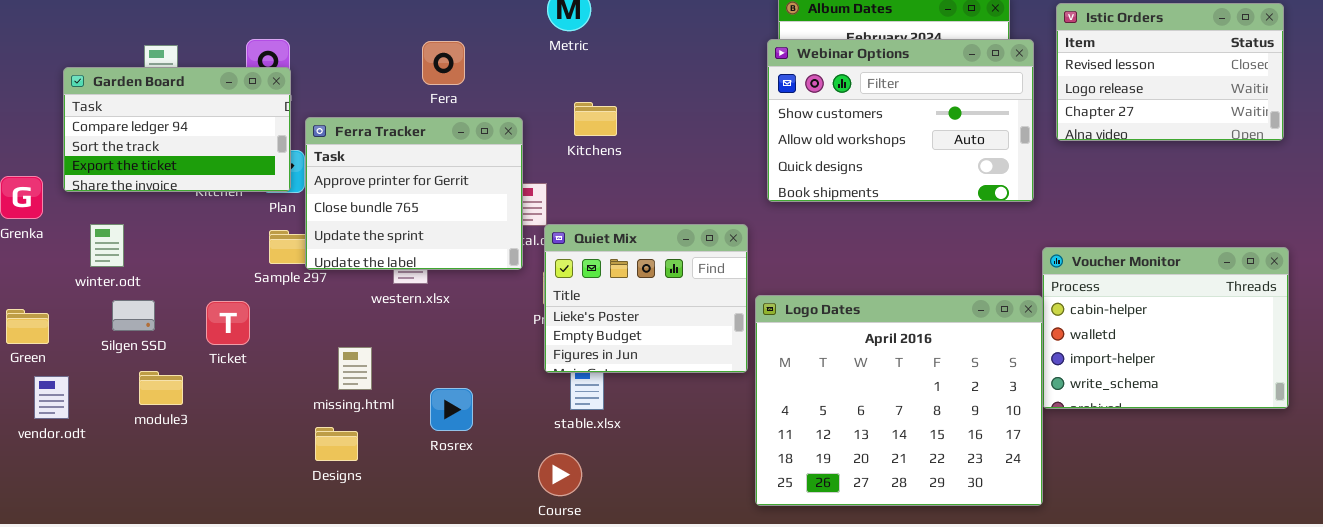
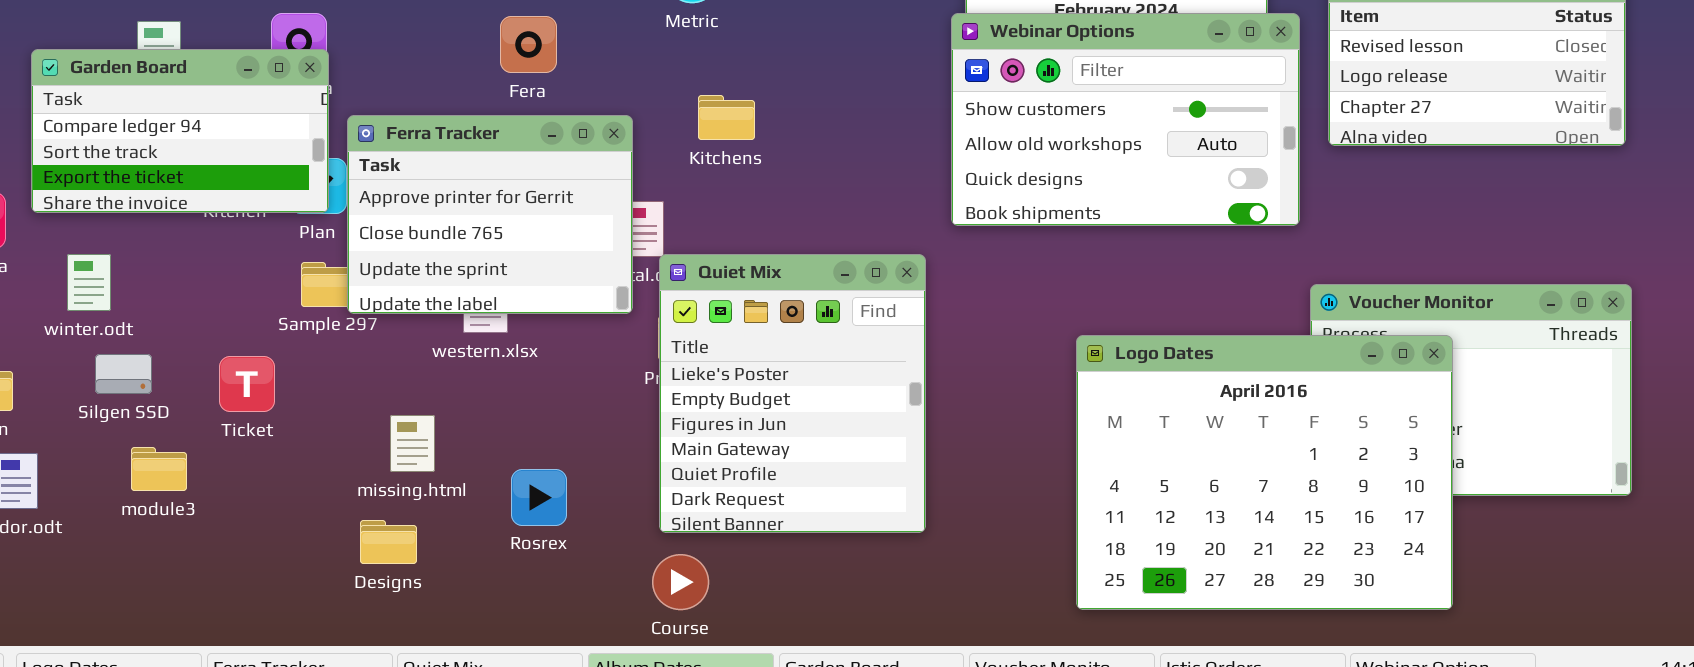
Quiet Mix: [544,224,748,373] -> [659,254,926,533], resized
Logo Dates: [755,295,1043,506] -> [1076,335,1453,610], moved

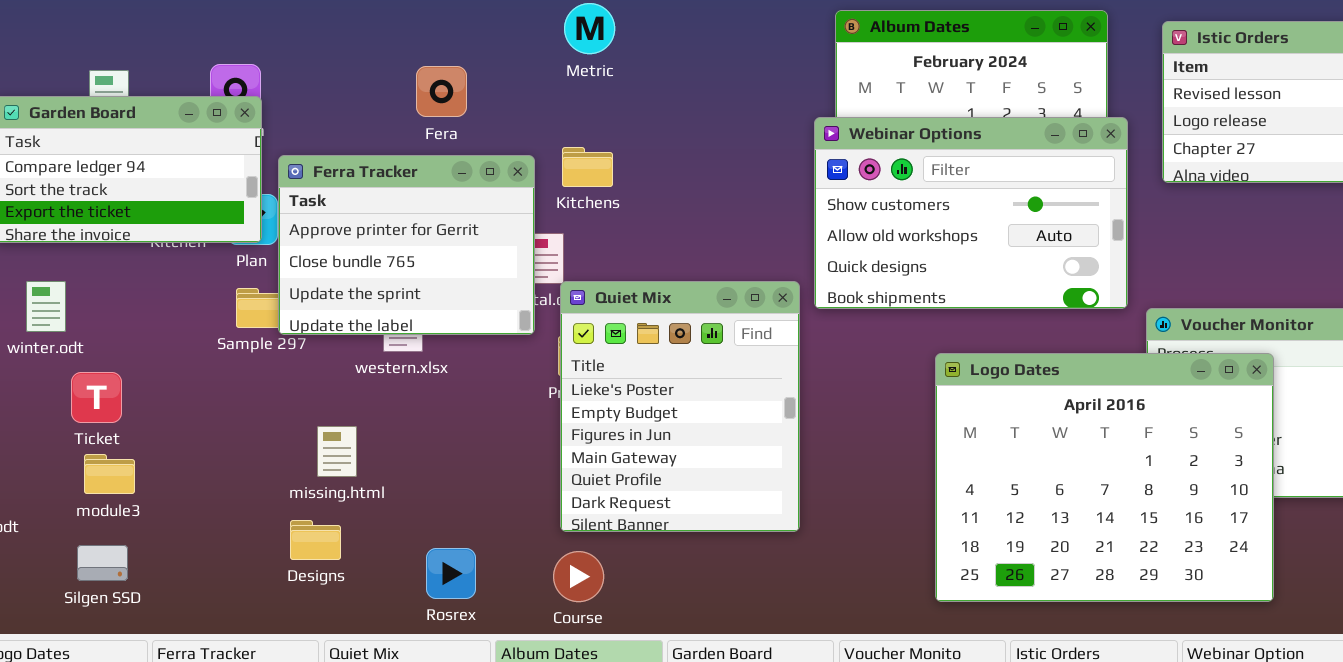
Webinar Options: [951,13,1300,226] -> [814,117,1128,309], moved
Kitchens: [698,95,755,140] -> [562,147,613,187], moved
Silgen SSD: [95,354,152,394] -> [77,545,128,581], moved
Ticket: [219,356,275,412] -> [71,372,122,423], moved
Rosrex: [511,469,567,526] -> [426,548,476,599], moved

